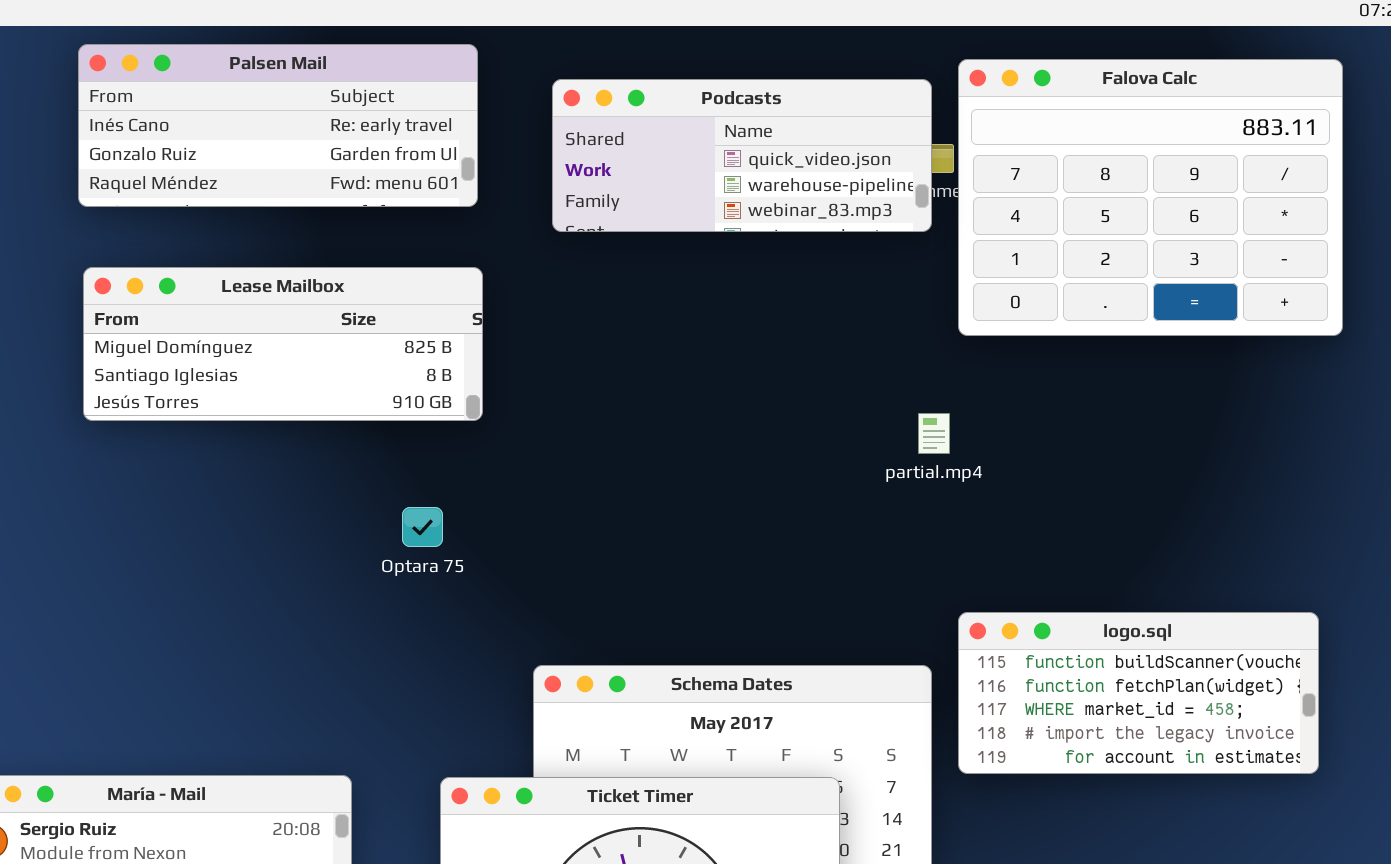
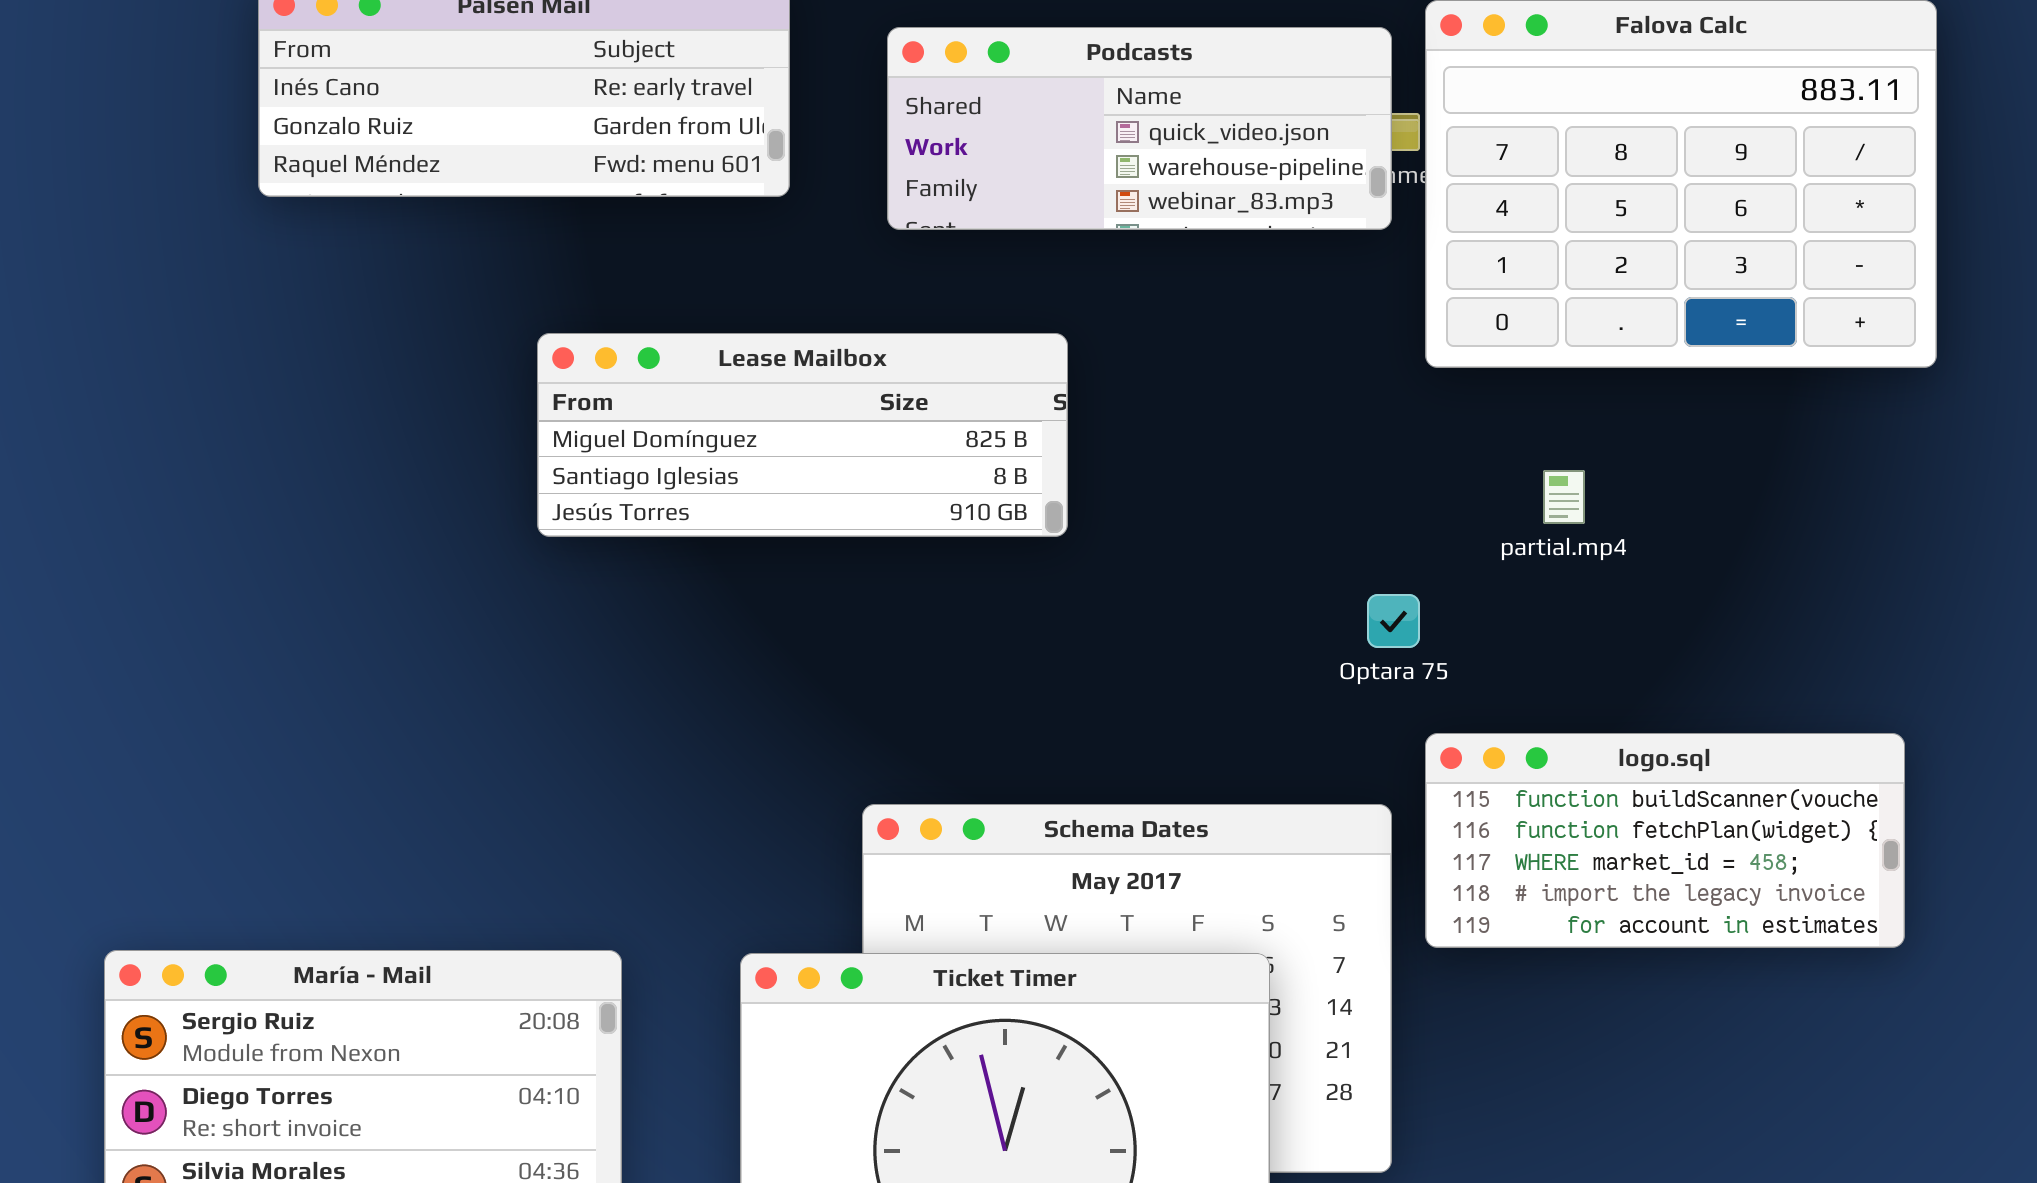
Lease Mailbox: [83,267,483,421] -> [537,333,1068,537], moved
partial.mp4: [918,413,950,454] -> [1543,470,1585,524], moved
Optara 75: [402,507,443,547] -> [1367,594,1420,648], moved

